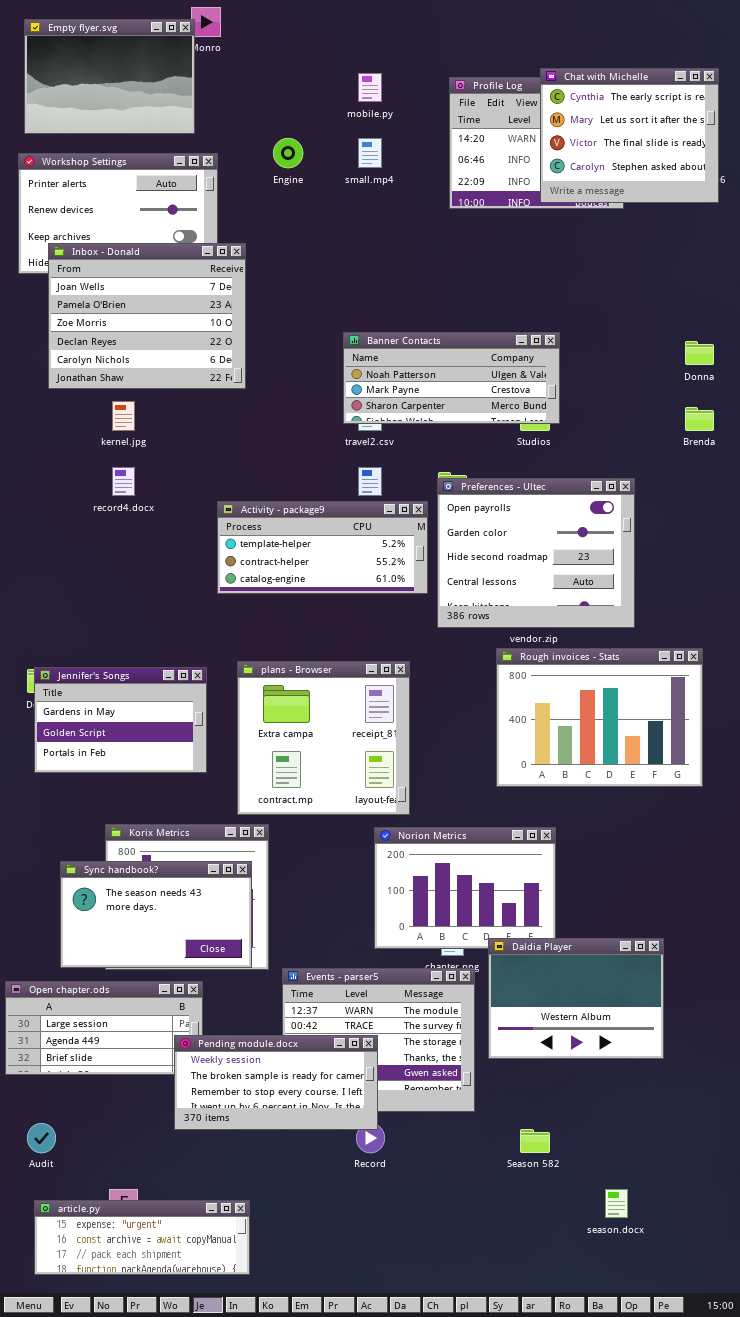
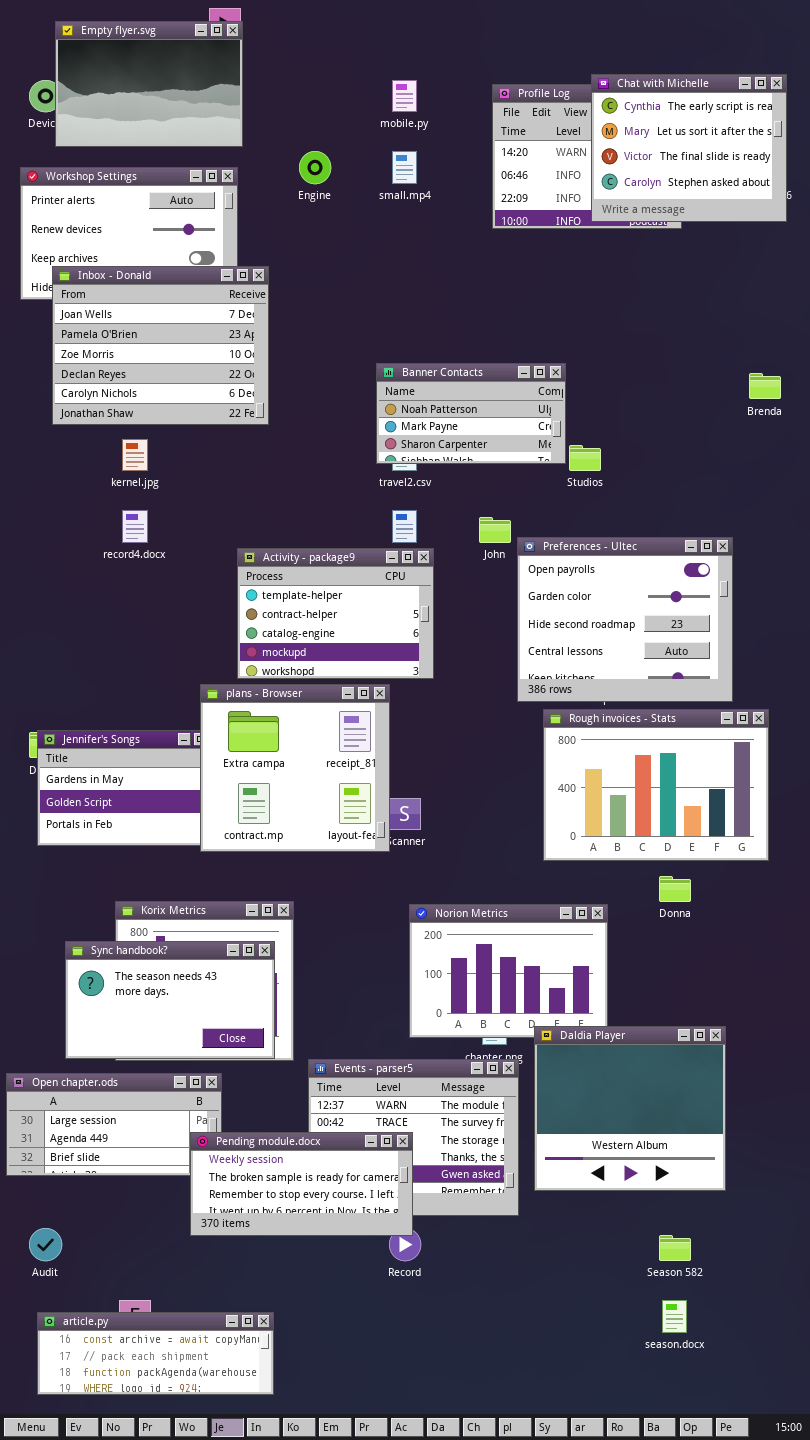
Empty flyer.svg: [24,19,195,134] -> [55,21,243,147], moved
Banner Contacts: [343,332,560,424] -> [376,363,566,464], resized
Donna: [685,341,714,365] -> [659,876,691,902], moved
Brenda: [685,407,714,431] -> [749,373,781,399], moved
Preferences - Ultec: [437,478,635,628] -> [517,537,733,702], moved
Activity - package9: [217,501,428,594] -> [237,548,434,679], resized
plans - Browser: [237,661,410,815] -> [200,684,390,852], moved
Daldia Player: [488,938,664,1059] -> [534,1026,726,1191], resized
Season 582: [520,1129,550,1153] -> [659,1235,691,1261], moved
article.py: [34,1200,250,1275] -> [37,1312,274,1395], scrolled down 1 row

